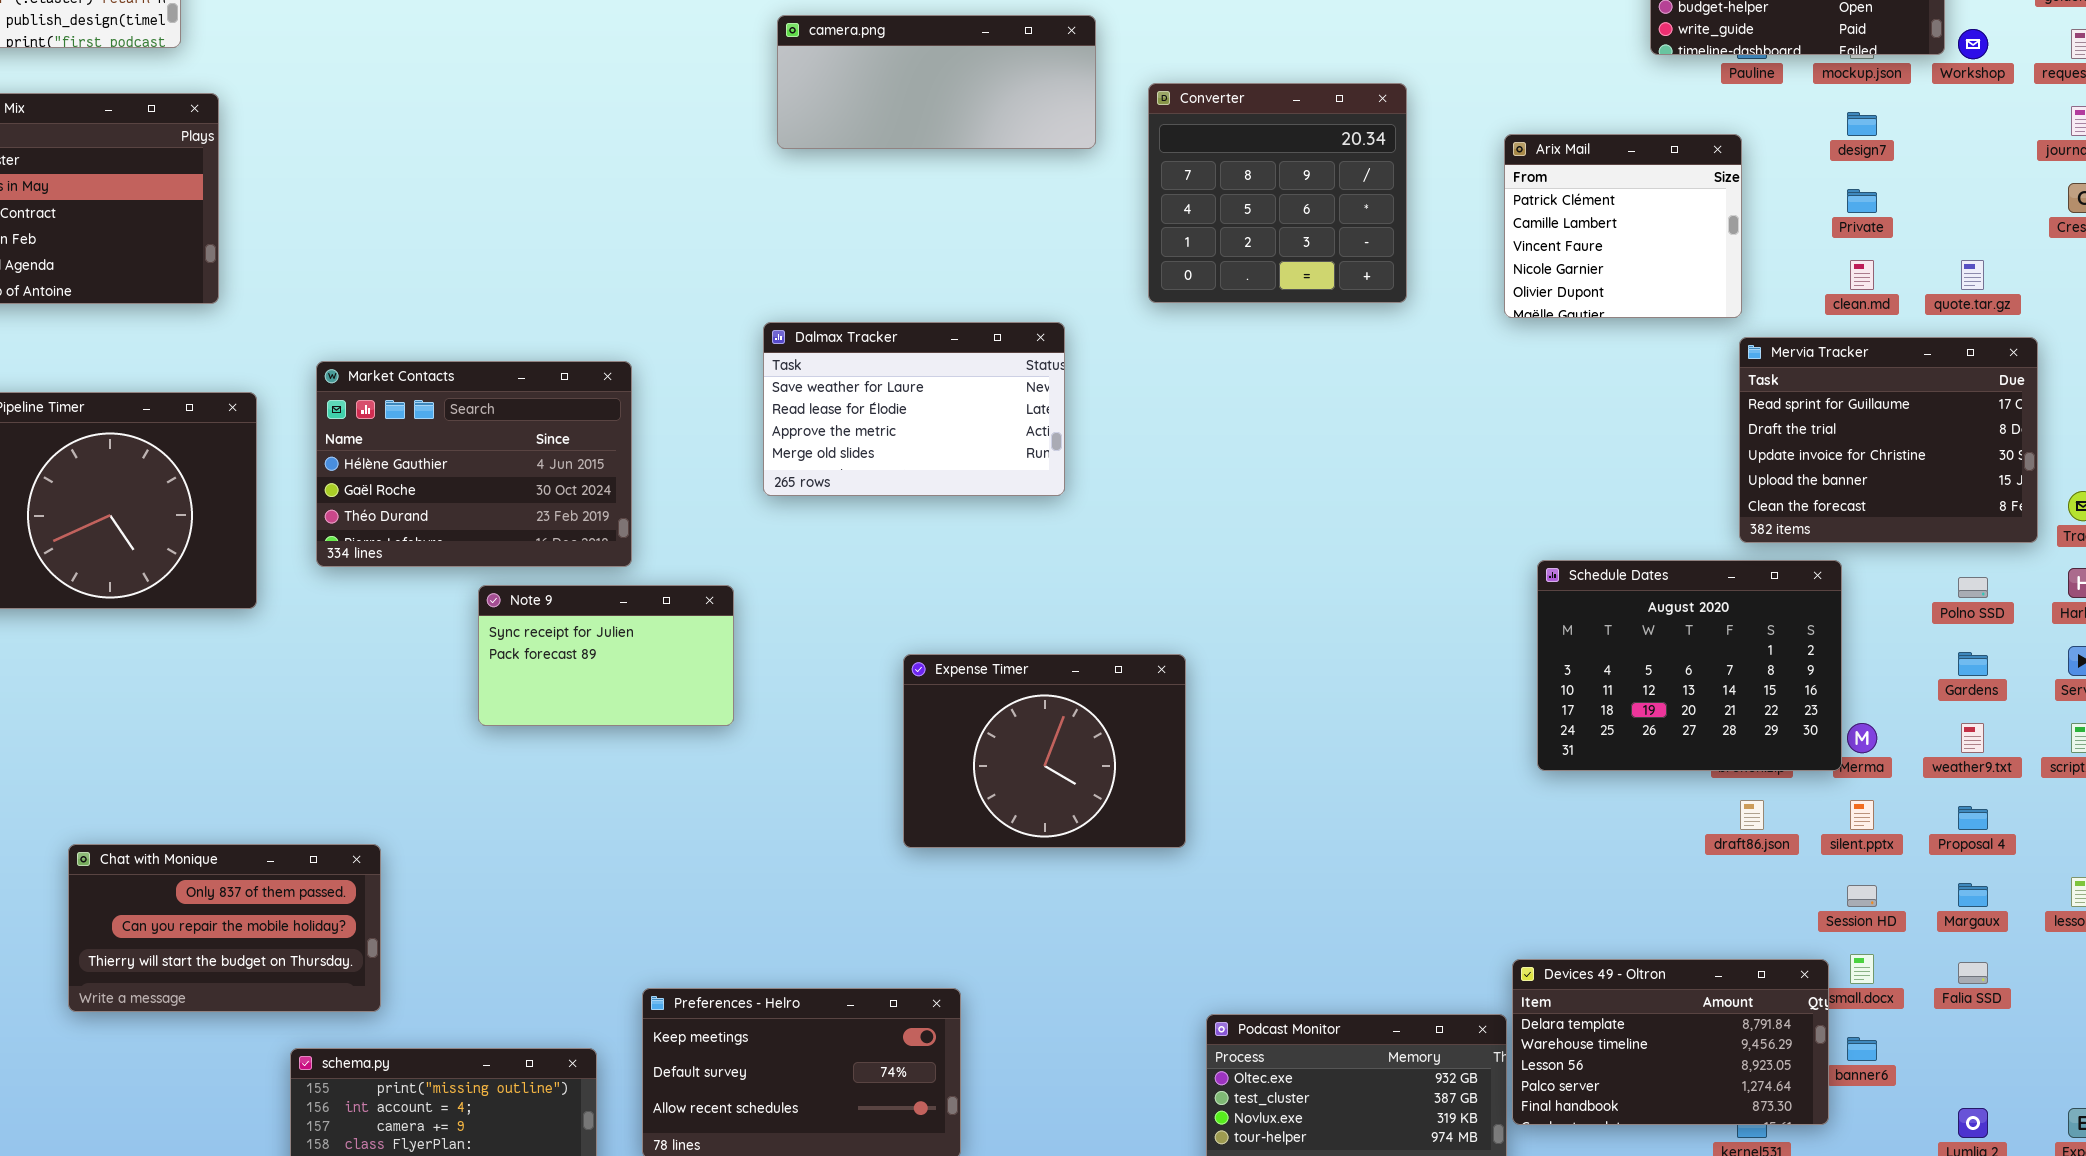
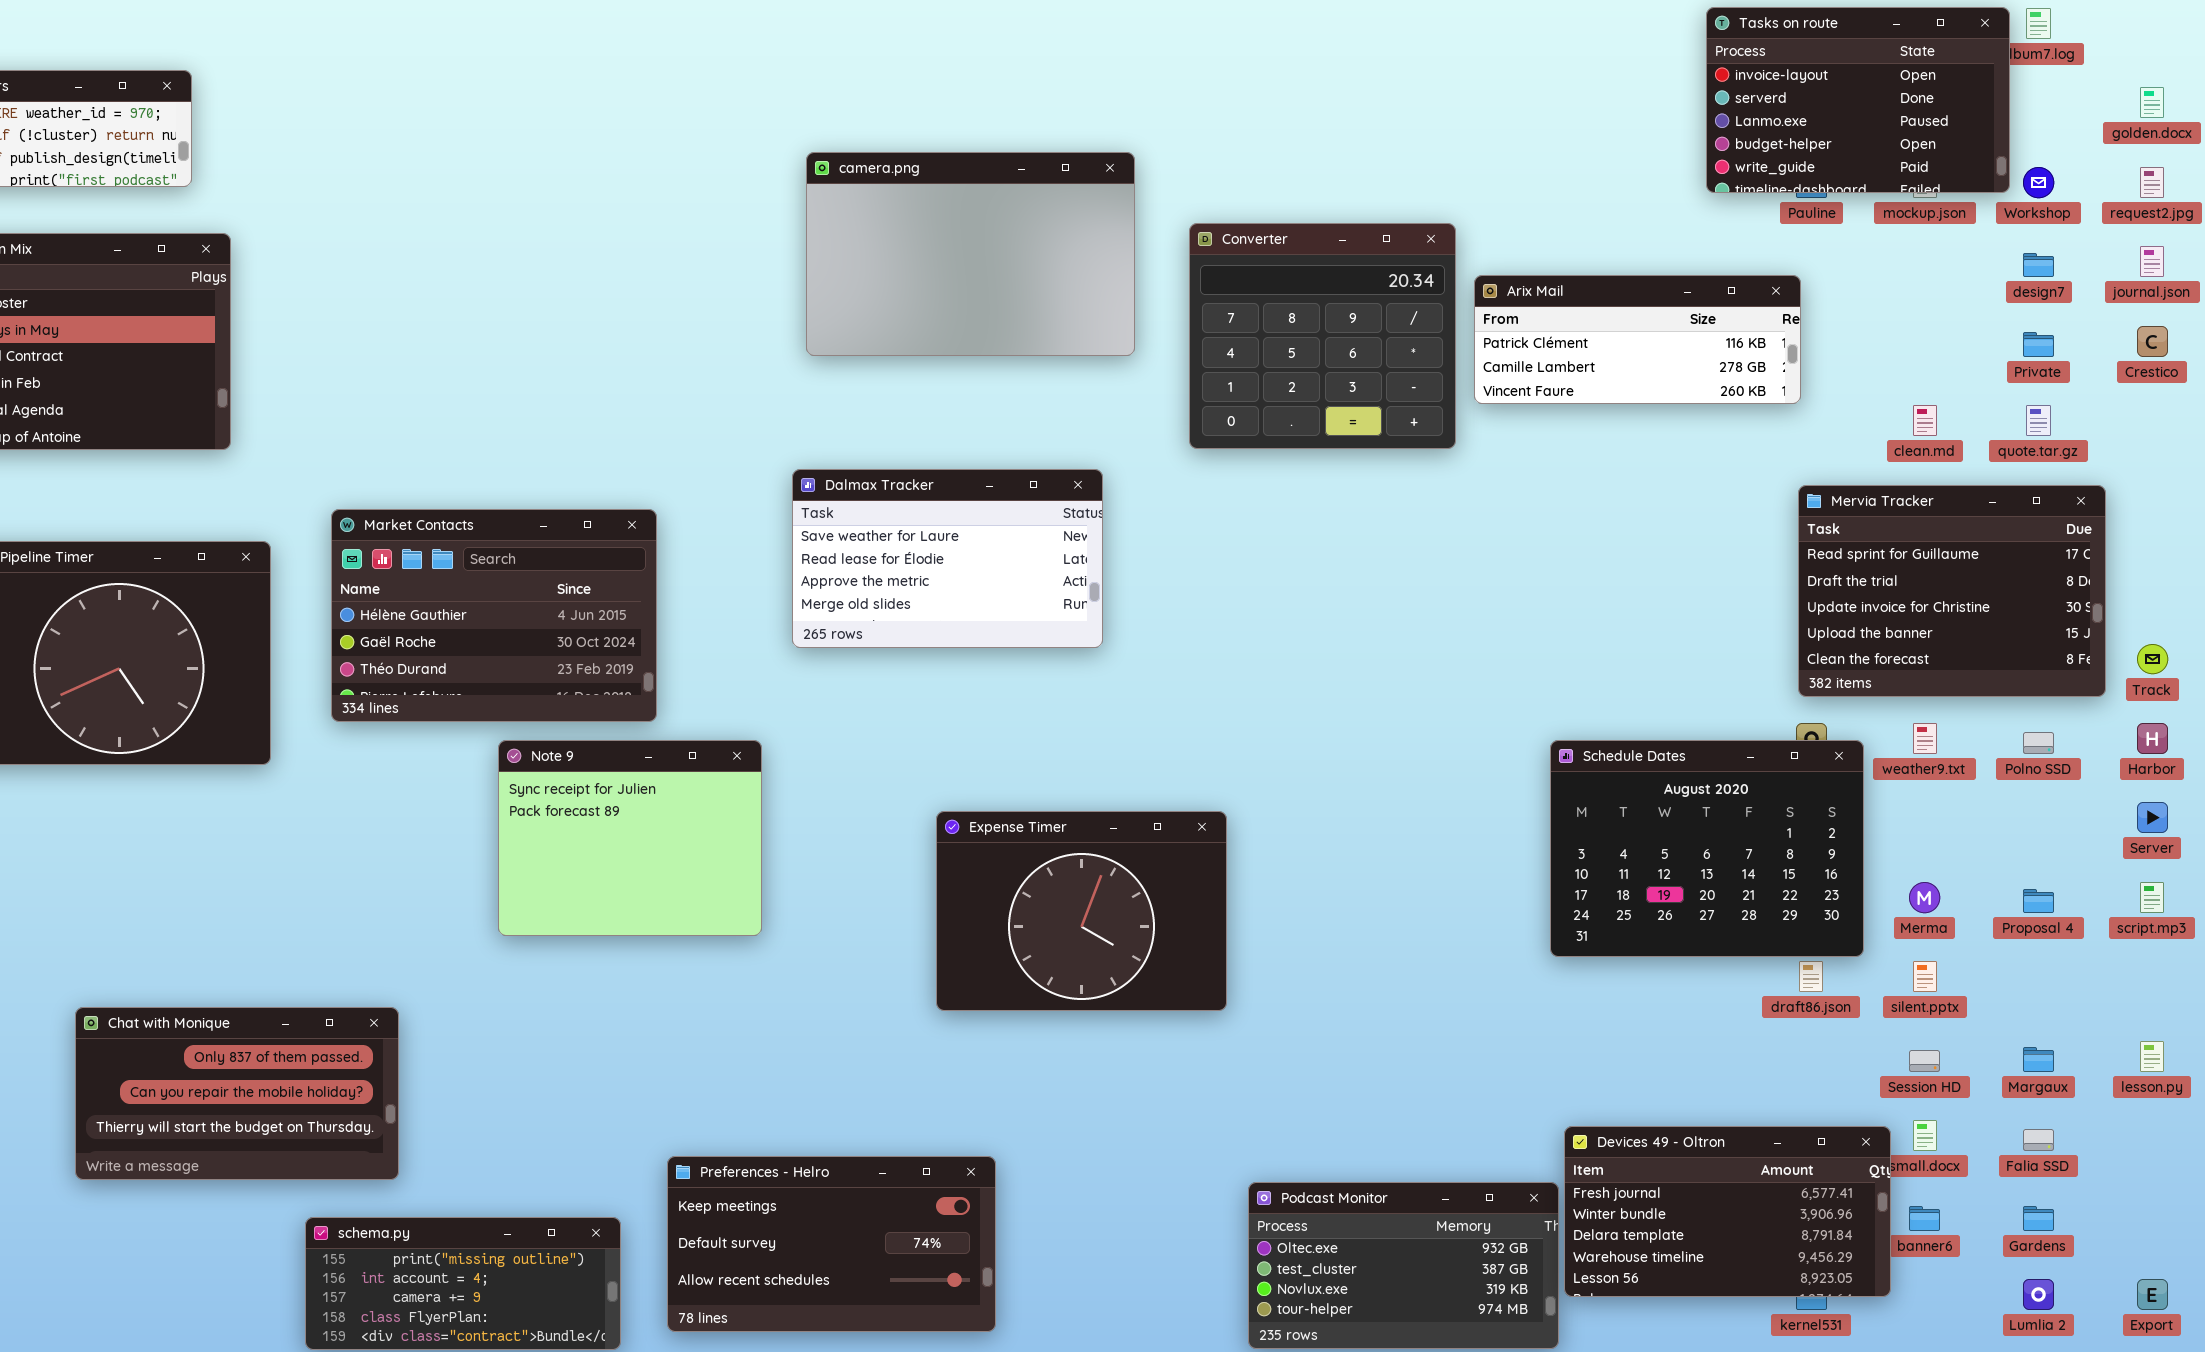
camera.png: [777,15,1096,149] -> [806,152,1135,356], resized
design7: [1847,112,1877,136] -> [2023,253,2054,277], moved
Arix Mail: [1504,134,1742,318] -> [1474,275,1801,404], resized
Private: [1847,189,1877,213] -> [2023,332,2054,357], moved
Schedule Dates: [1537,560,1842,771] -> [1550,740,1864,957], moved
Note 9: [478,585,734,726] -> [498,740,762,936], resized
Gardens: [1958,652,1988,676] -> [2023,1206,2054,1231], moved
weather9.txt: [1961,723,1984,753] -> [1913,723,1937,754], moved
Proposal 4: [1958,806,1988,830] -> [2023,889,2054,913], moved
Devices 49 - Oltron: [1512,959,1829,1125] -> [1564,1126,1891,1297], scrolled up 2 rows

